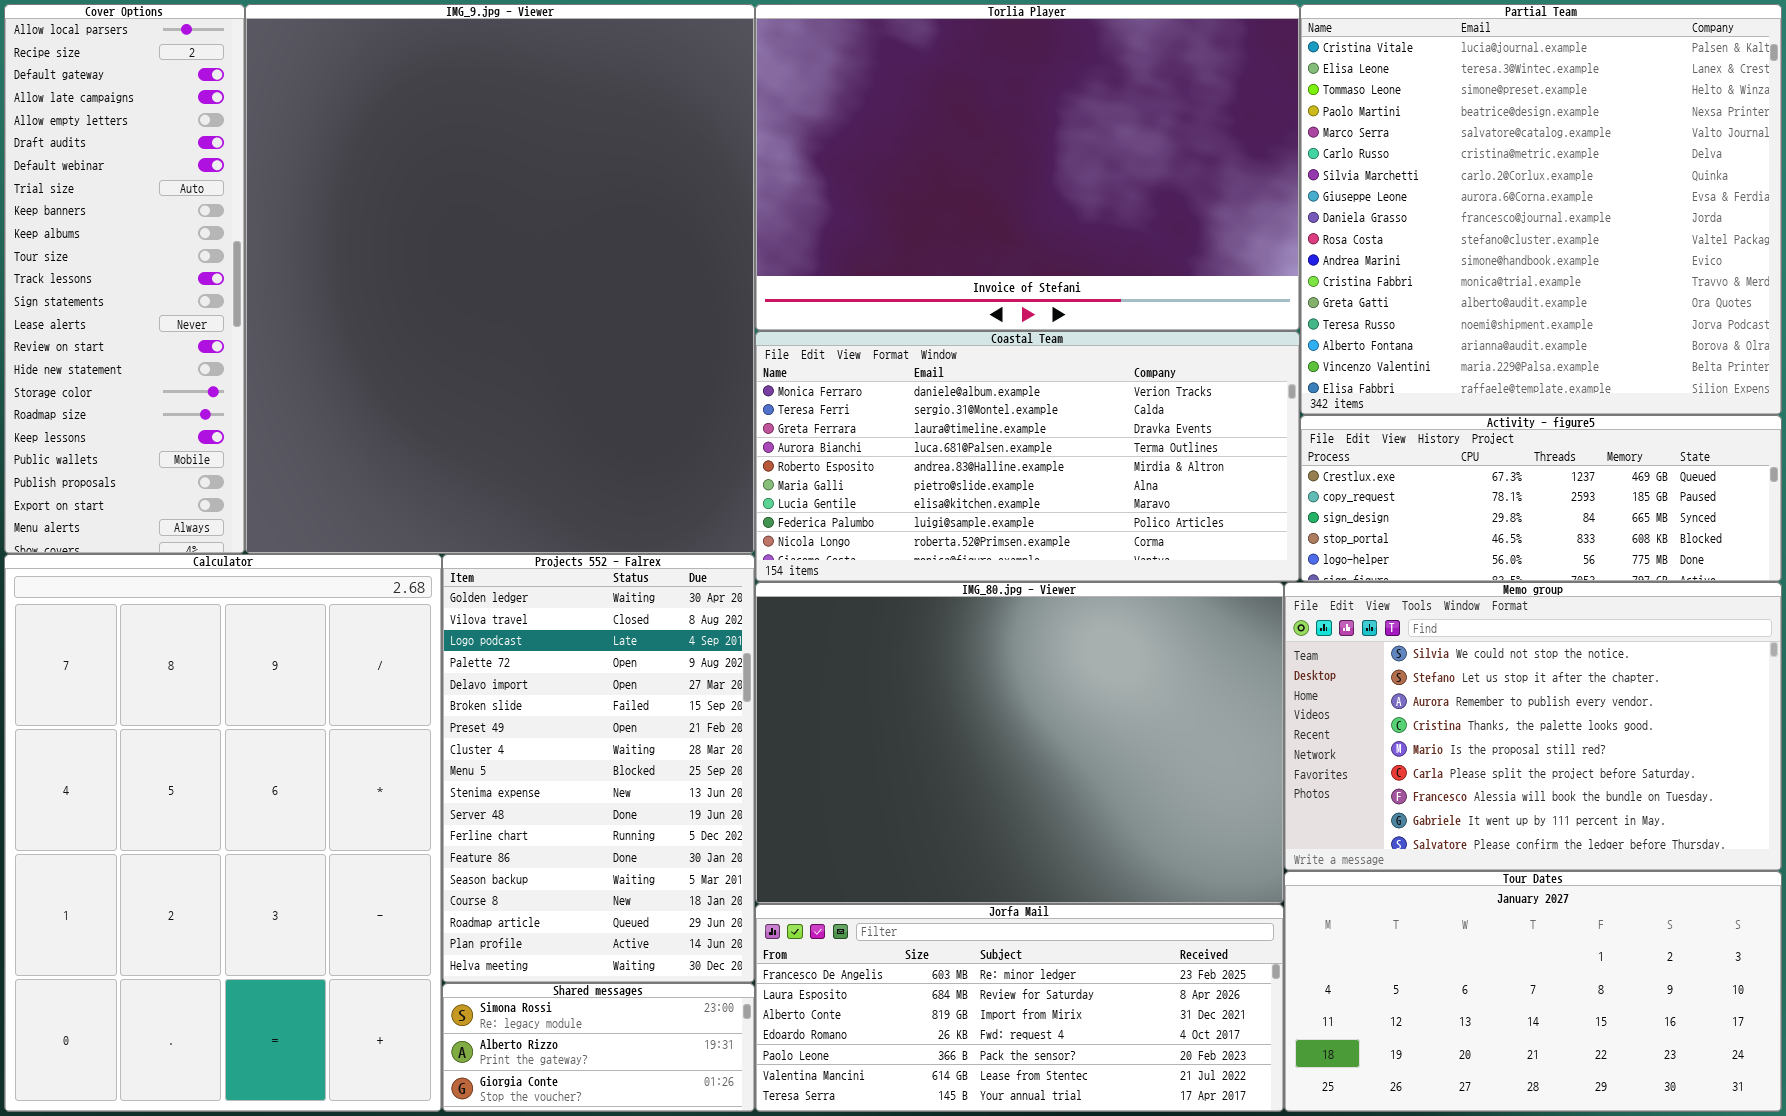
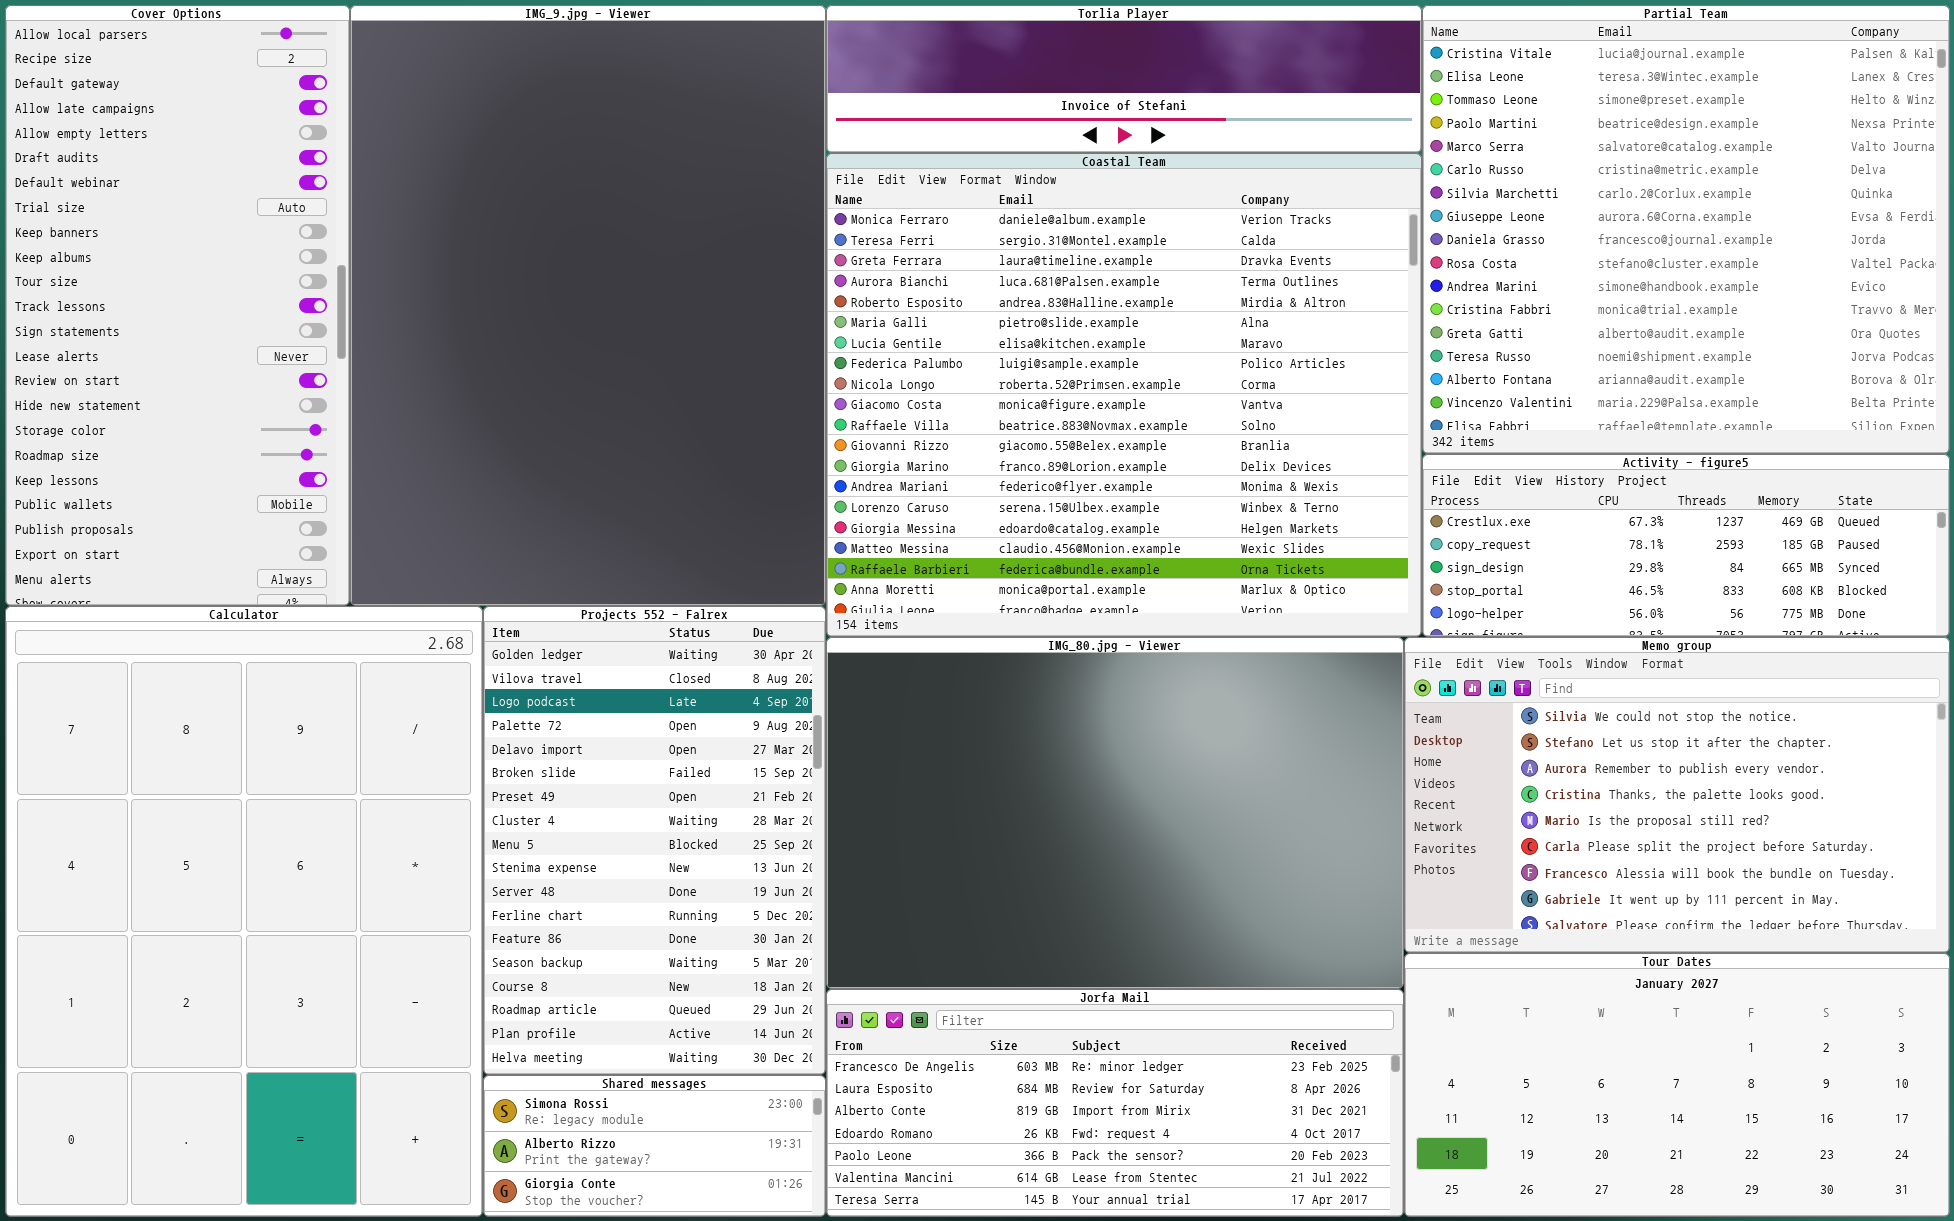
Cover Options: [4,4,245,554] -> [5,5,350,606], resized
IMG_9.jpg - Viewer: [245,4,755,554] -> [350,5,826,606], resized
Torlia Player: [755,4,1300,331] -> [826,5,1422,153], resized
Coastal Team: [755,331,1300,582] -> [826,153,1422,637], resized

